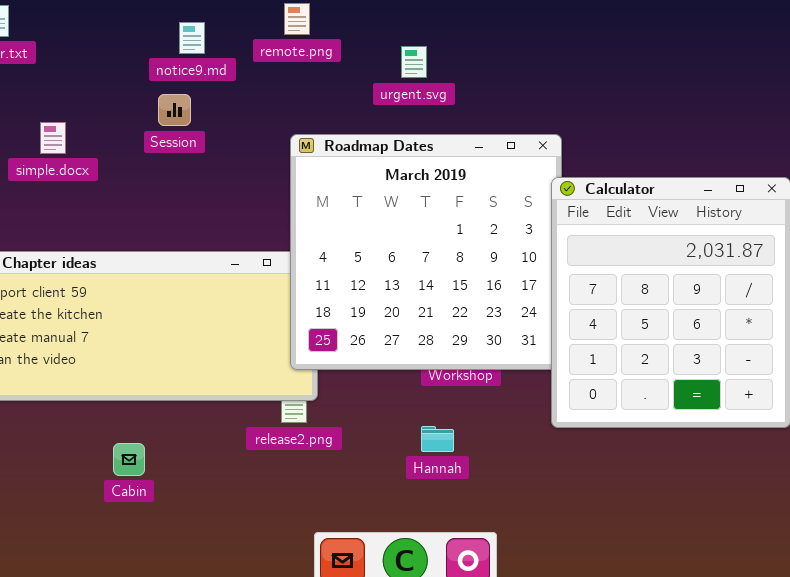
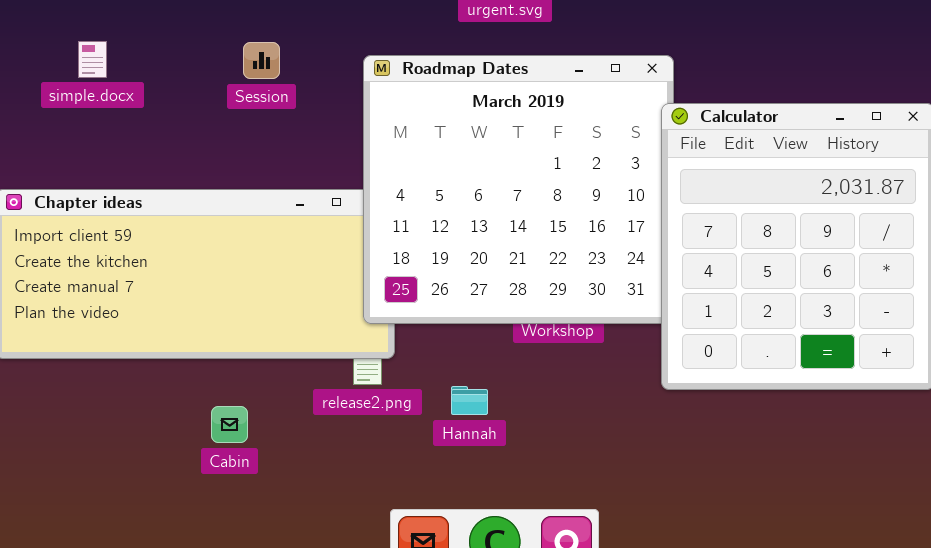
Session: [158,94,191,126] -> [243,42,280,79], moved
Hannah: [421,426,454,452] -> [451,386,488,415], moved
Cabin: [113,443,145,476] -> [211,406,248,443], moved

